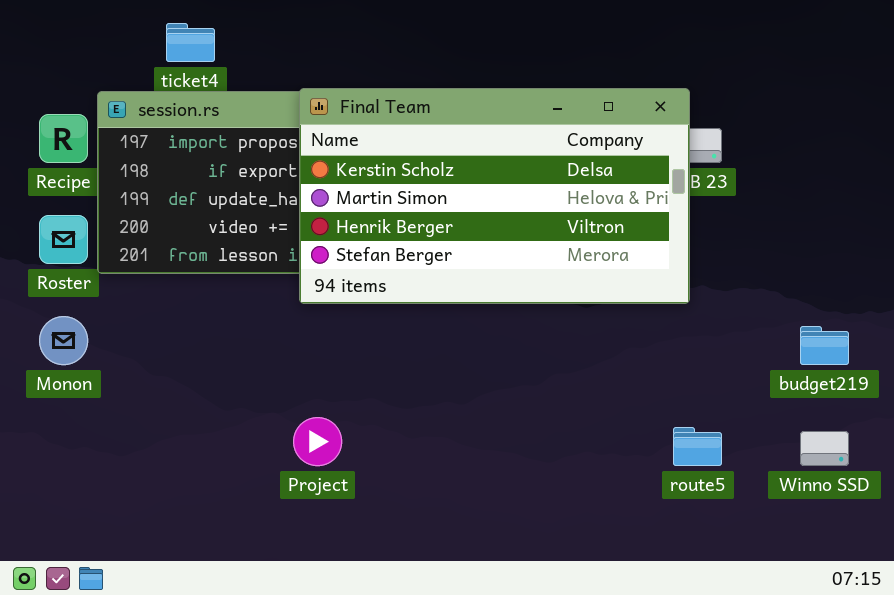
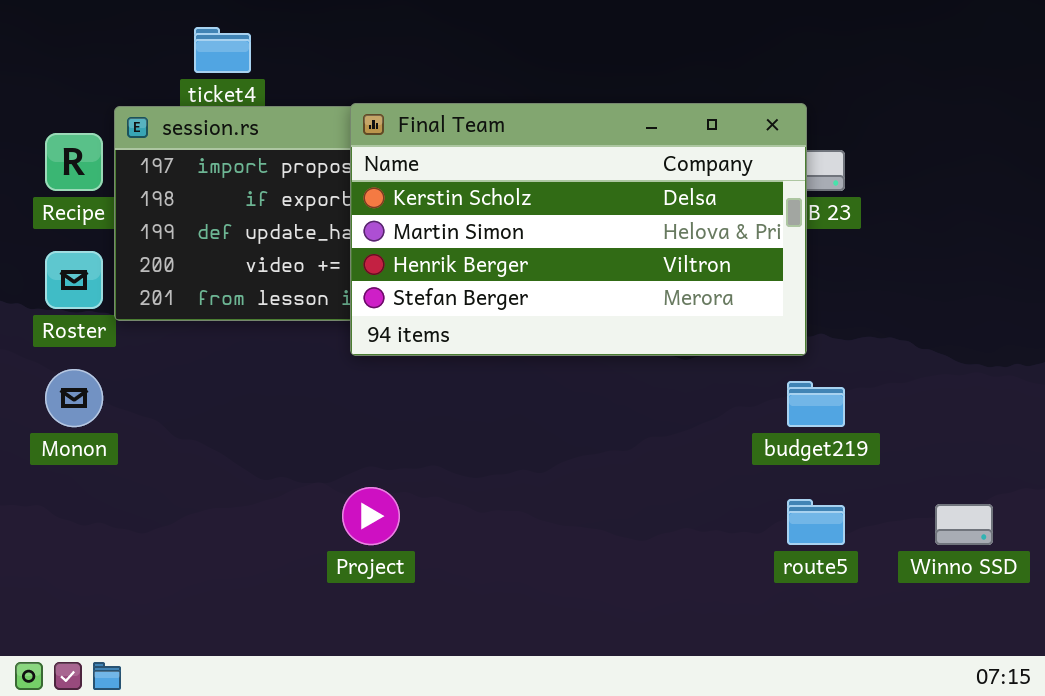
budget219: [800,326,849,365] -> [787,381,845,427], moved

